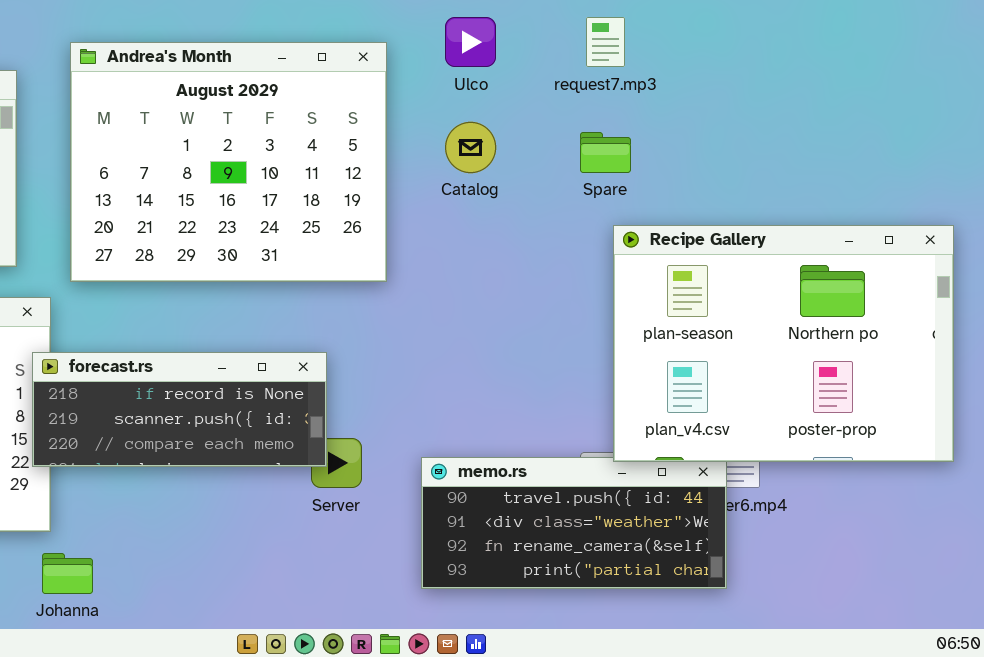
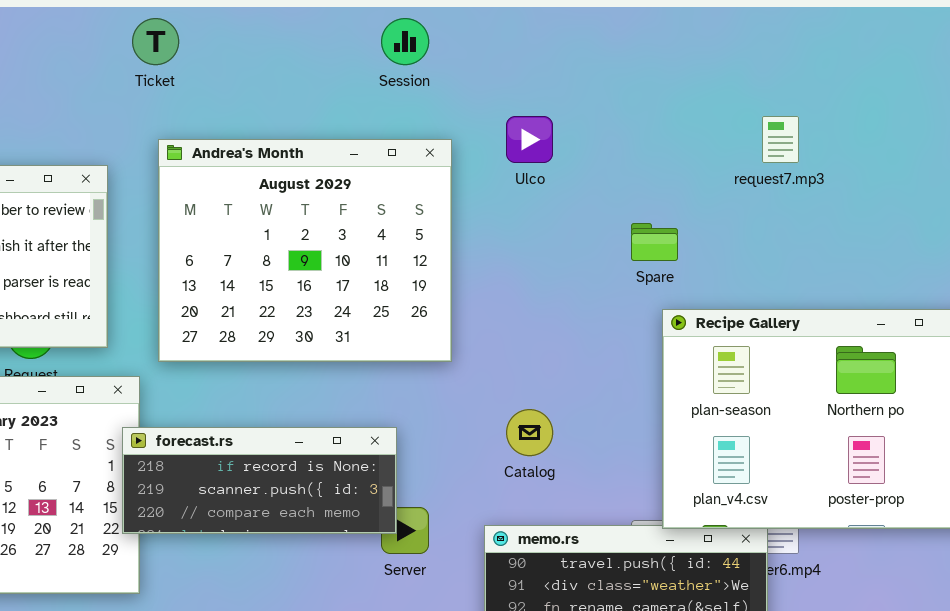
request7.mp3: [586,17,625,67] -> [762,116,799,163], moved
Catalog: [445,122,496,173] -> [506,409,553,456], moved

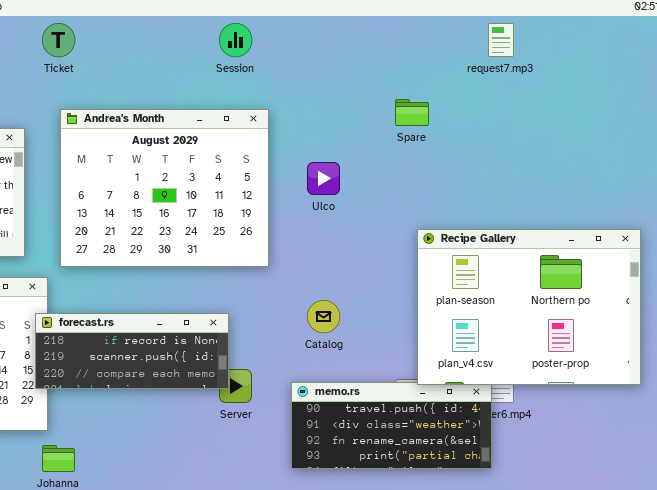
Ulco: [506,116,553,163] -> [307,162,340,195], moved
request7.mp3: [762,116,799,163] -> [488,23,514,57], moved
Spare: [631,223,678,261] -> [395,99,429,126], moved

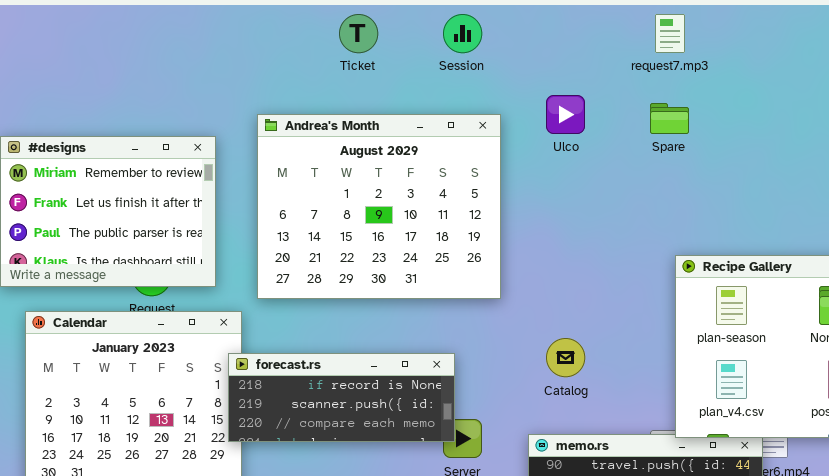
Ticket: [42,23,75,57] -> [339,14,378,53], moved
request7.mp3: [488,23,514,57] -> [655,14,685,53], moved
Ulco: [307,162,340,195] -> [546,95,585,134], moved

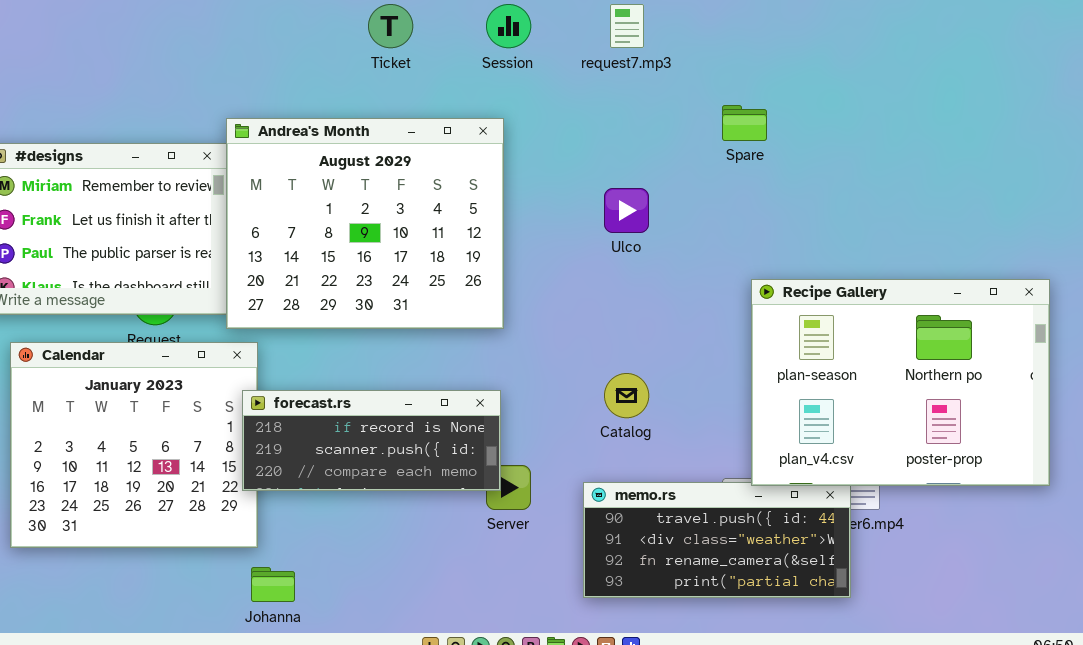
request7.mp3: [655,14,685,53] -> [610,4,644,48], moved
Ulco: [546,95,585,134] -> [604,188,649,233], moved
Andrea's Month: [257,114,501,299] -> [226,118,504,329], moved

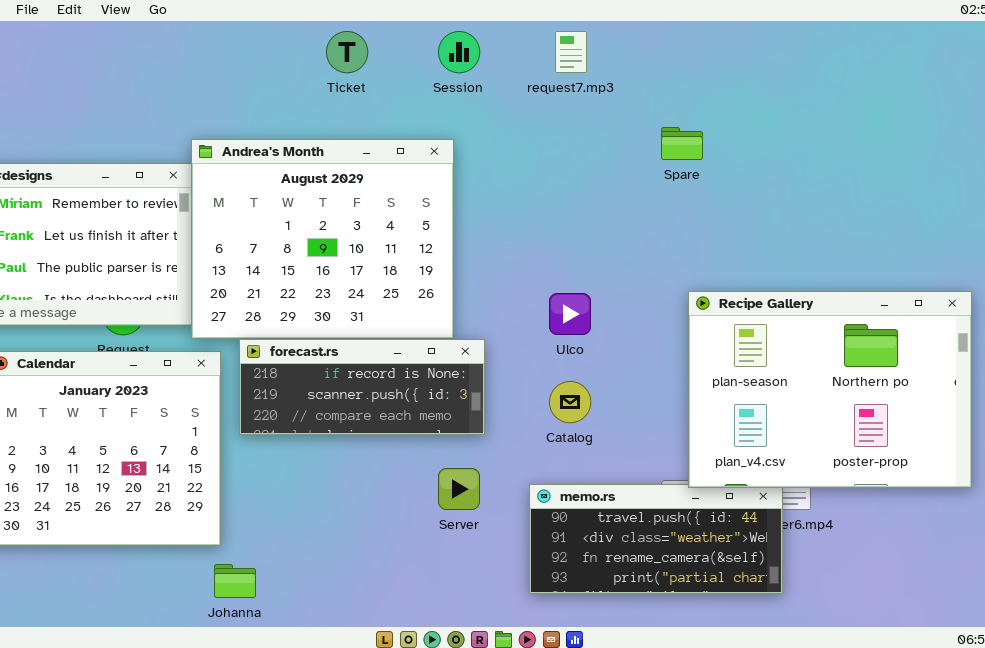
Ulco: [604,188,649,233] -> [549,293,591,335], moved
forecast.rs: [242,390,501,491] -> [239,339,485,435], moved

